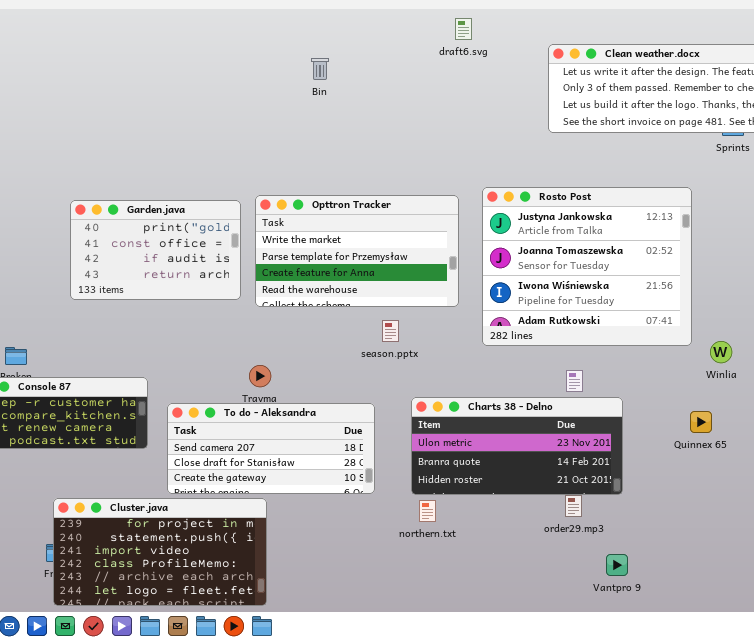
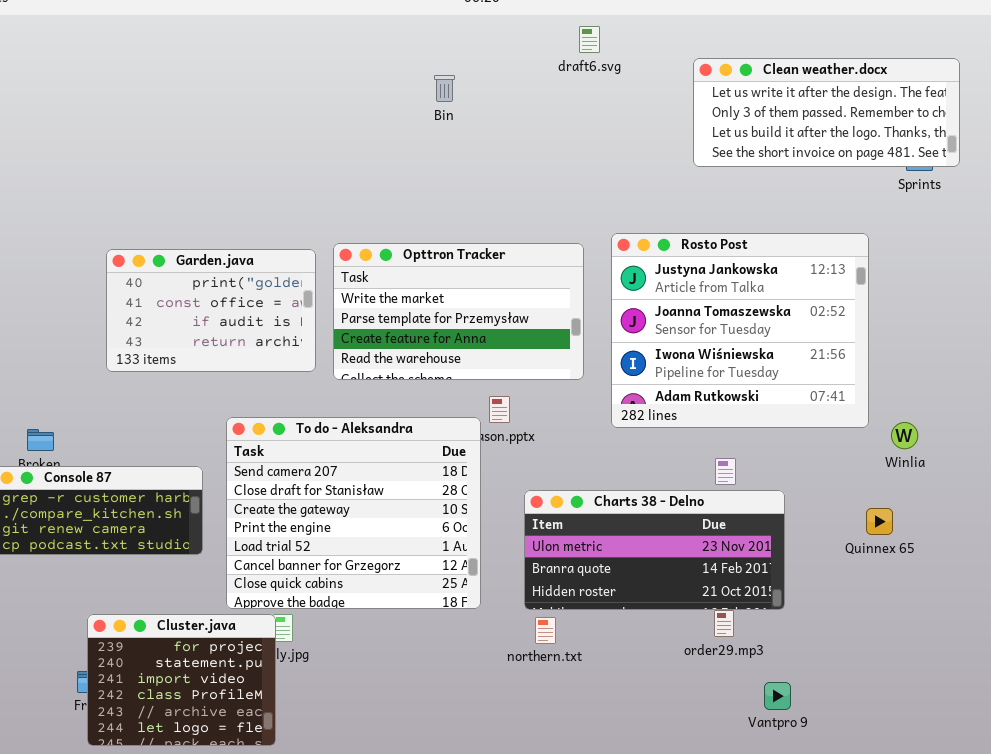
Bin: [311,58,329,80] -> [434,75,455,102], moved
To do - Aleksandra: [167,403,375,494] -> [226,417,481,609], resized
Cluster.java: [53,498,267,606] -> [87,614,276,746], resized

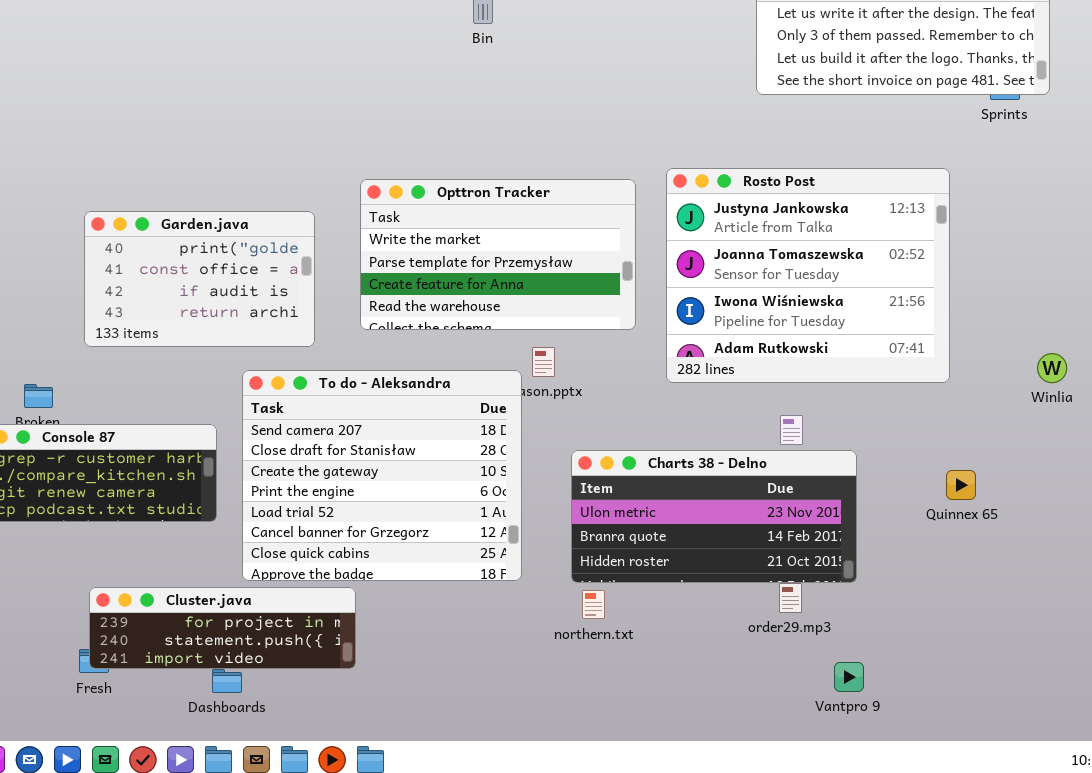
Garden.java: [106,249,316,372] -> [84,211,315,347], moved
Winlia: [891,422,918,449] -> [1037,353,1067,383], moved
Cluster.java: [87,614,276,746] -> [89,587,356,669], resized

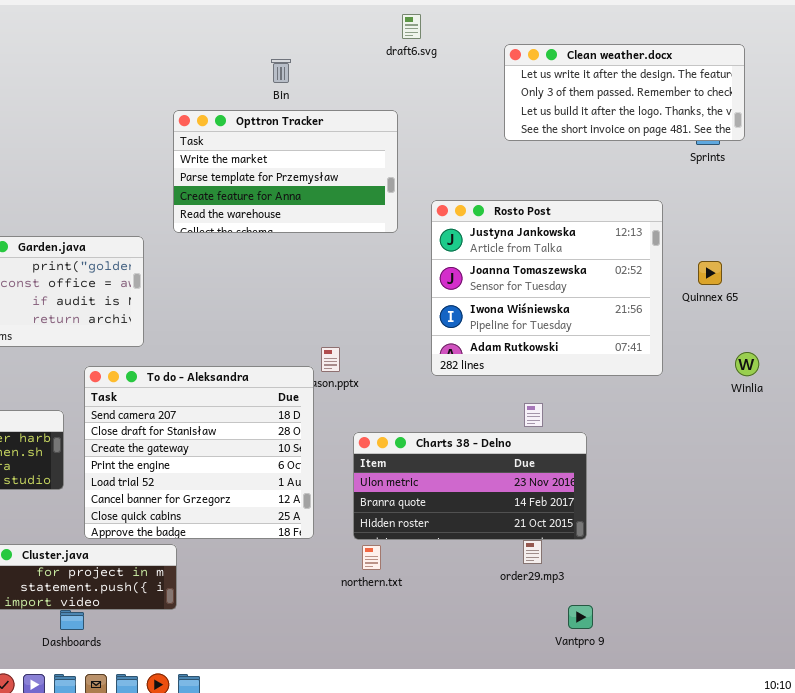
Opttron Tracker: [360,179,636,330] -> [173,110,398,233], moved
Quinnex 65: [946,470,976,500] -> [698,261,722,285], moved

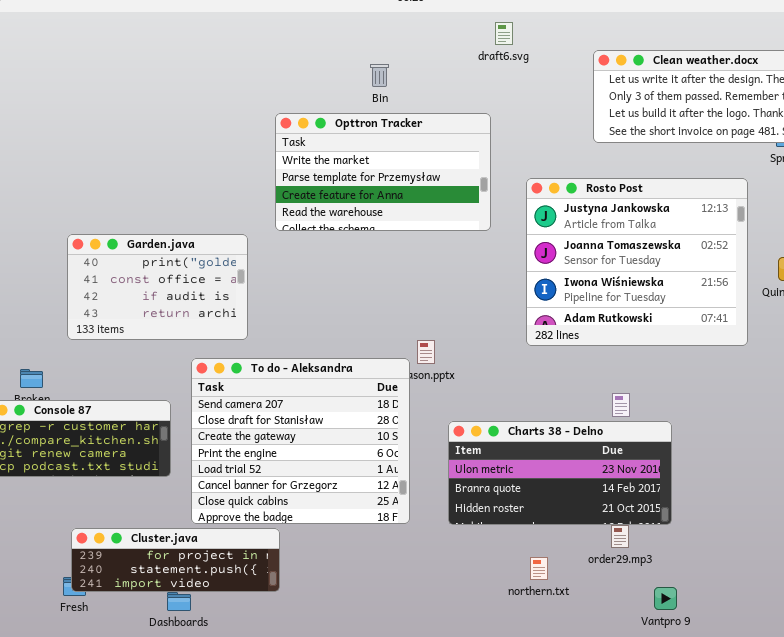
Rosto Post: [431,200,663,376] -> [526,178,748,346], moved
northern.txt: [362,545,381,570] -> [530,557,548,580], moved

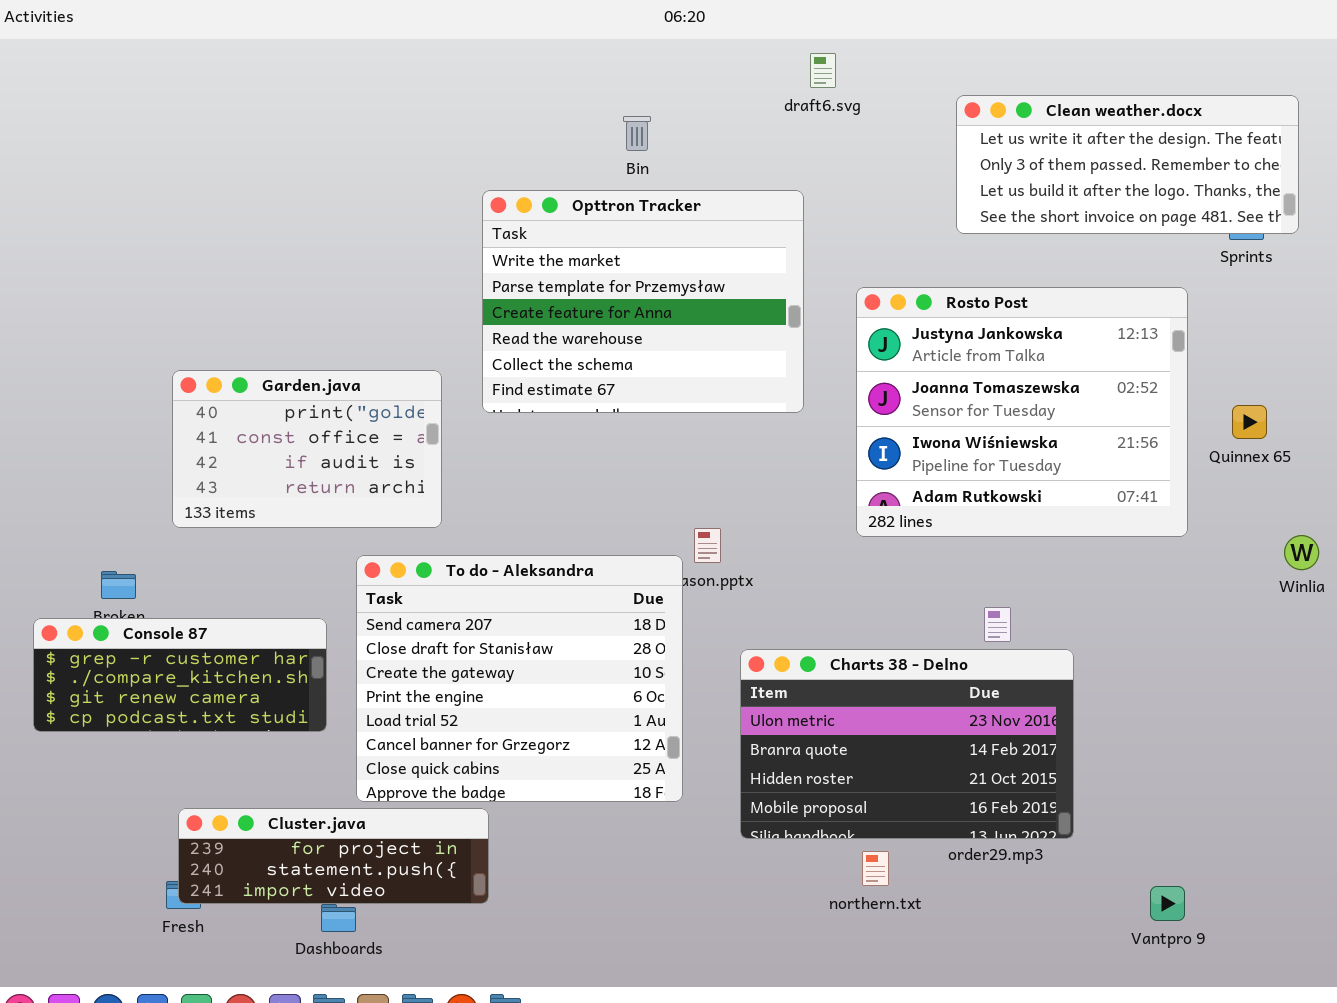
Opttron Tracker: [275,113,491,231] -> [482,190,804,413], resized
Charts 38 - Delno: [448,421,672,525] -> [740,649,1074,839], resized
Vantpro 9: [654,587,677,610] -> [1150,886,1185,921], moved

